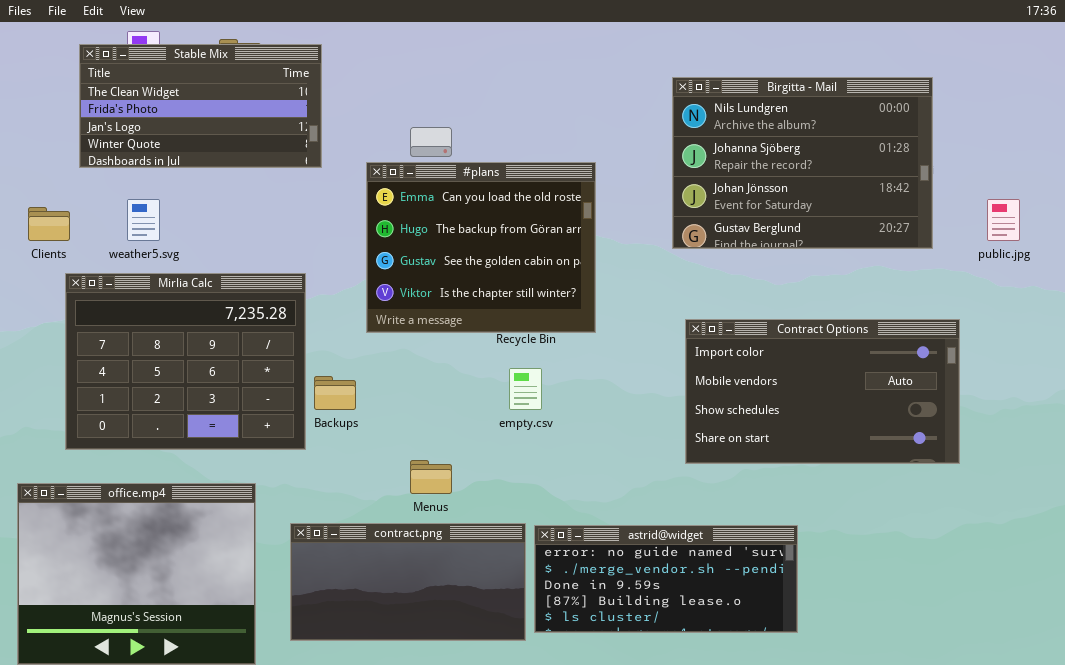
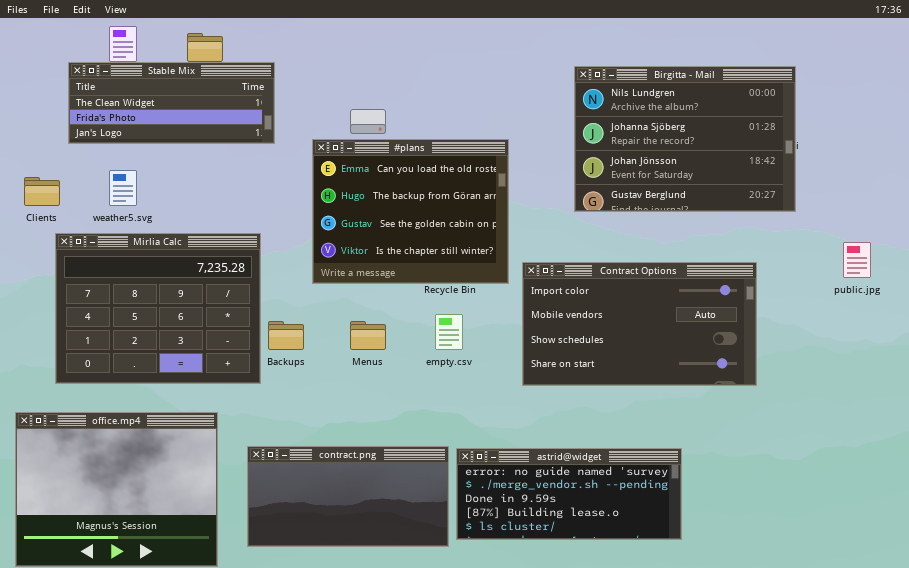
Stable Mix: [79,44,322,168] -> [68,62,275,144], resized
public.jpg: [987,199,1020,241] -> [843,242,871,278], moved
Contract Options: [685,319,960,464] -> [522,262,757,386], moved
Menus: [410,460,452,494] -> [350,321,386,350], moved

